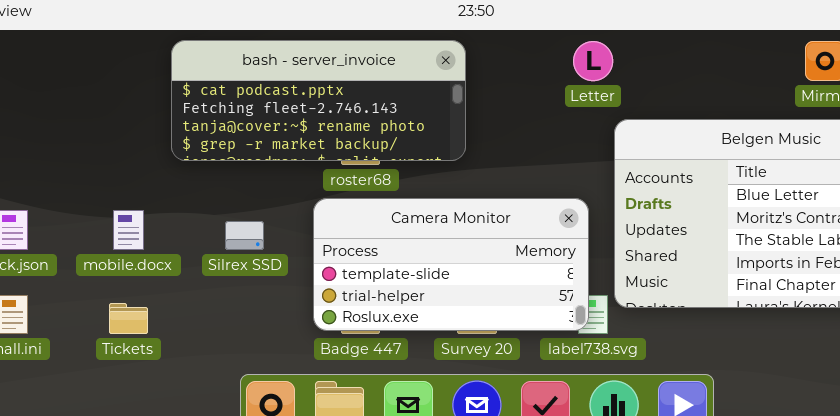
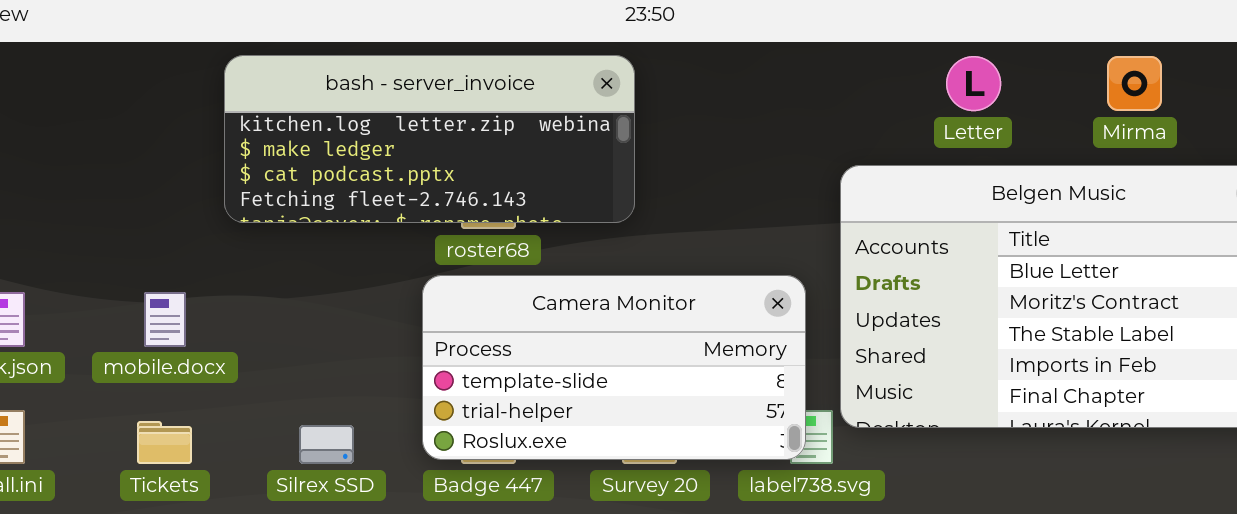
bash - server_invoice: [171,40,466,161] -> [224,55,635,223], scrolled up 2 rows
Letter: [573,41,613,81] -> [946,56,1001,111], moved
Silrex SSD: [225,221,264,250] -> [299,425,354,464], moved

